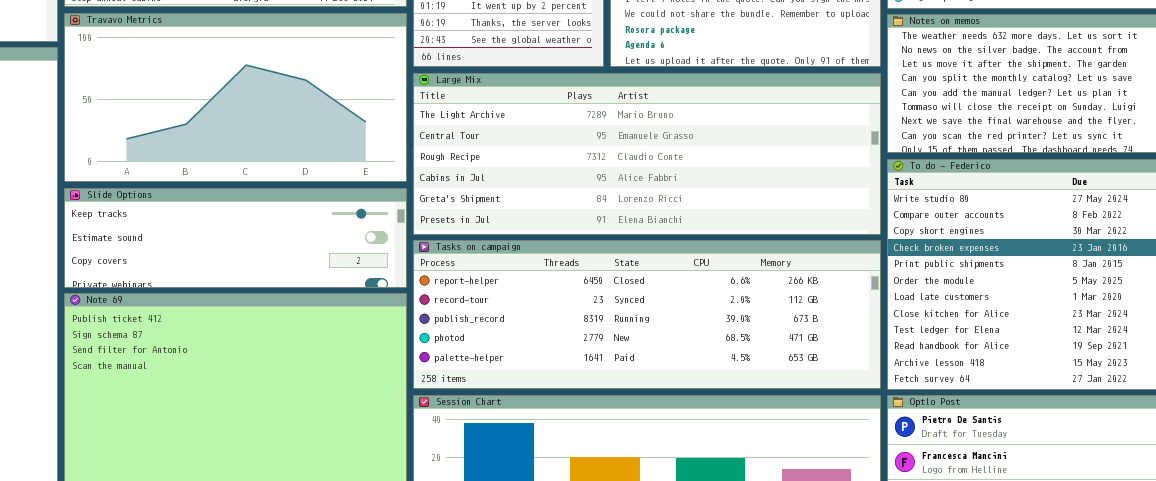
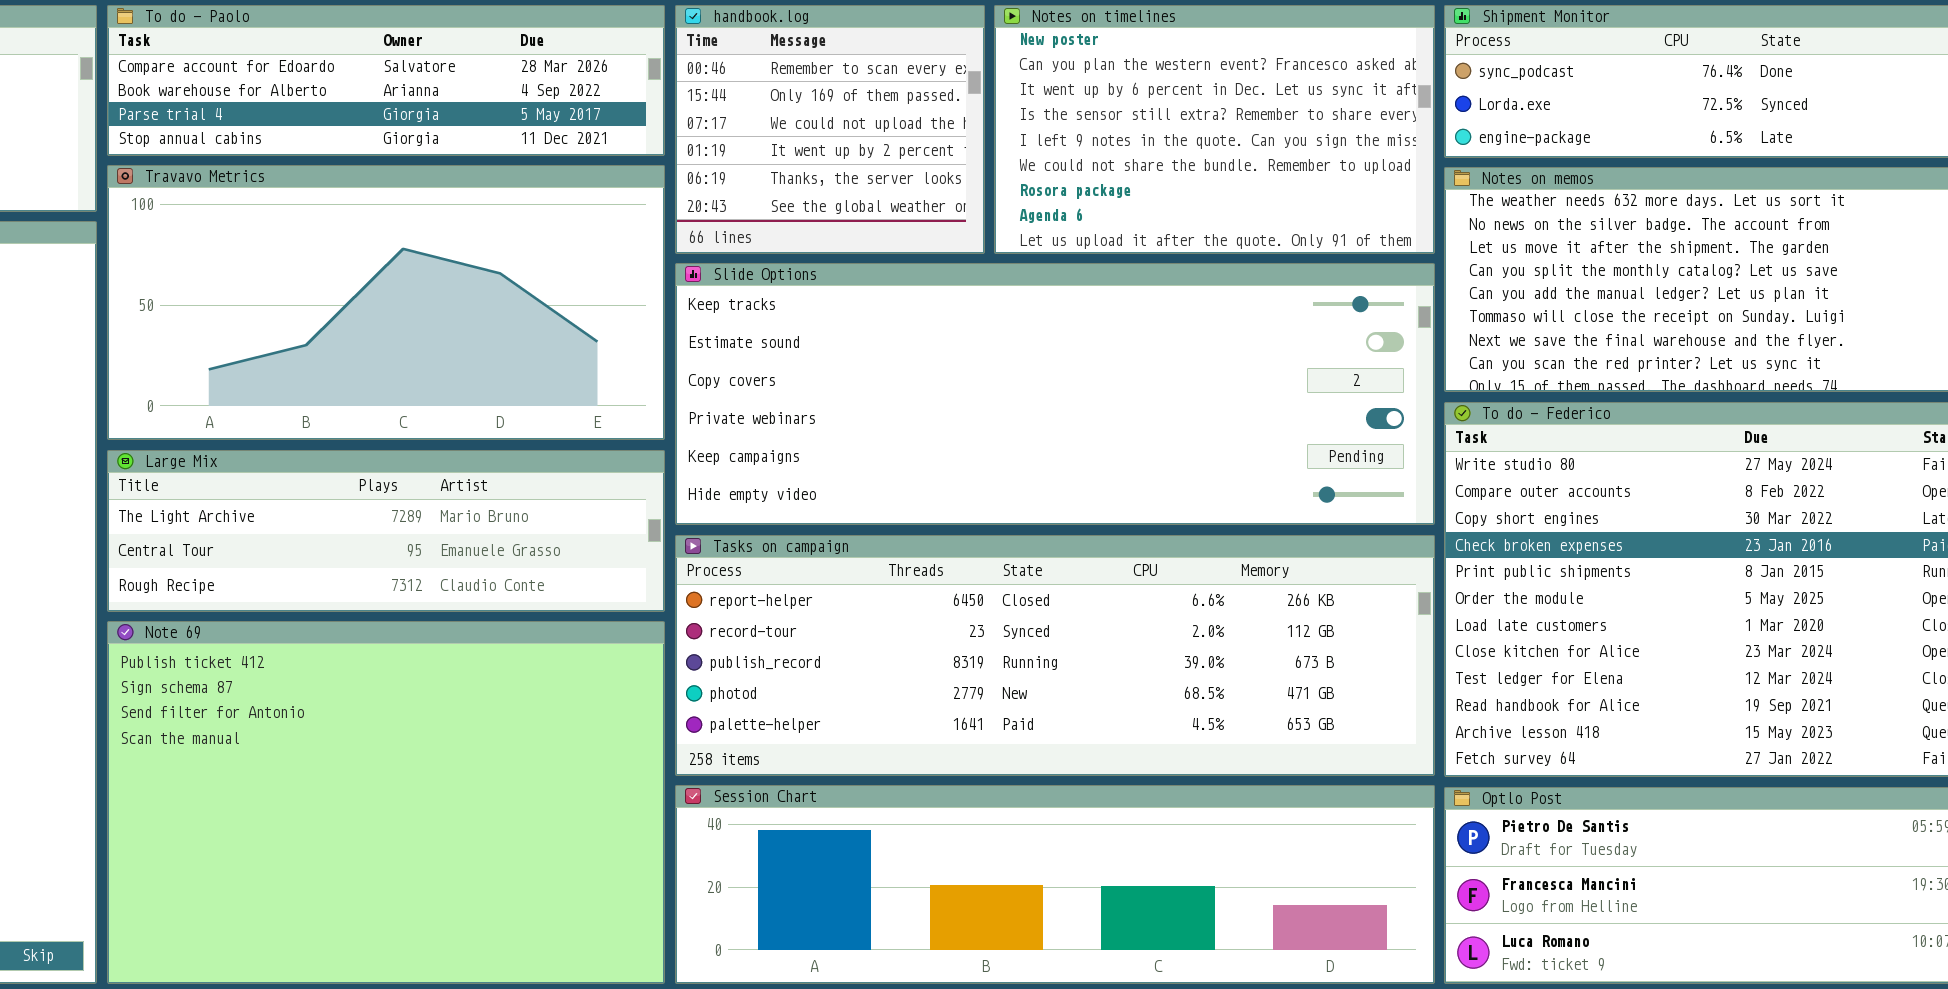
Large Mix: [413,73,881,235] -> [107,450,665,612], moved, resized
Slide Options: [64,188,407,288] -> [675,263,1435,525], moved, resized

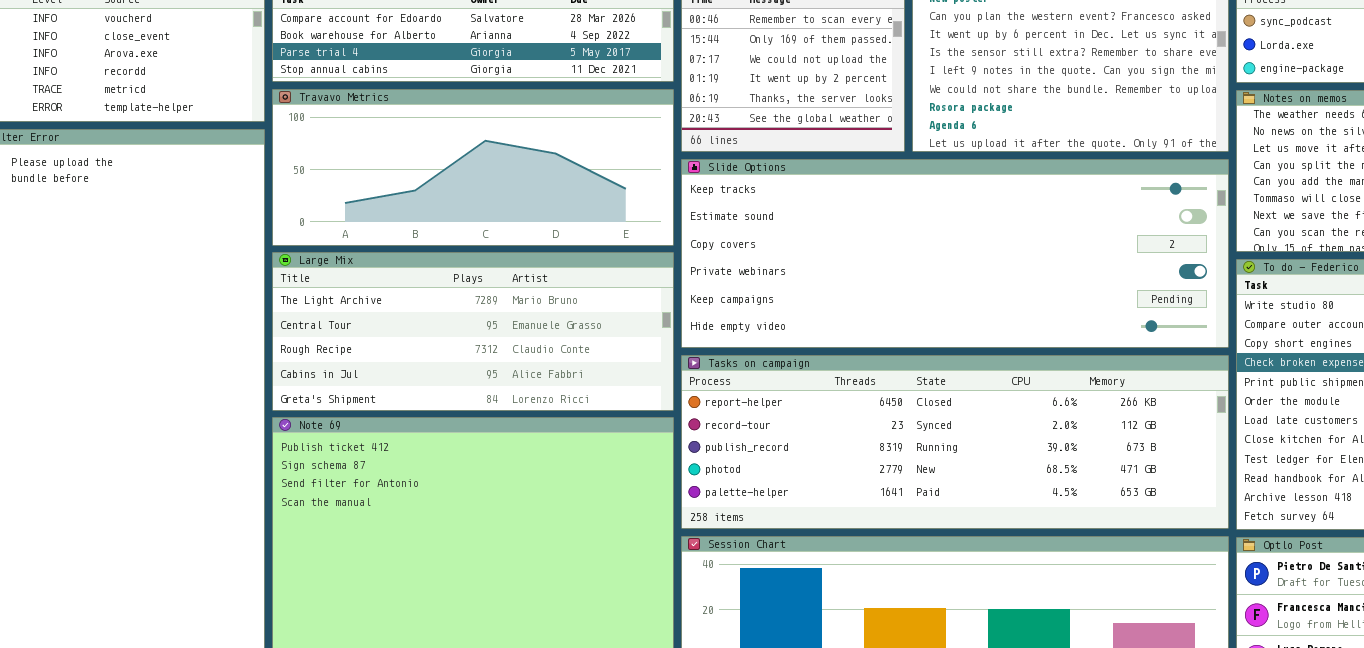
Travavo Metrics: [107,165,665,440] -> [272,89,674,246], resized
Large Mix: [107,450,665,612] -> [272,252,674,411], resized

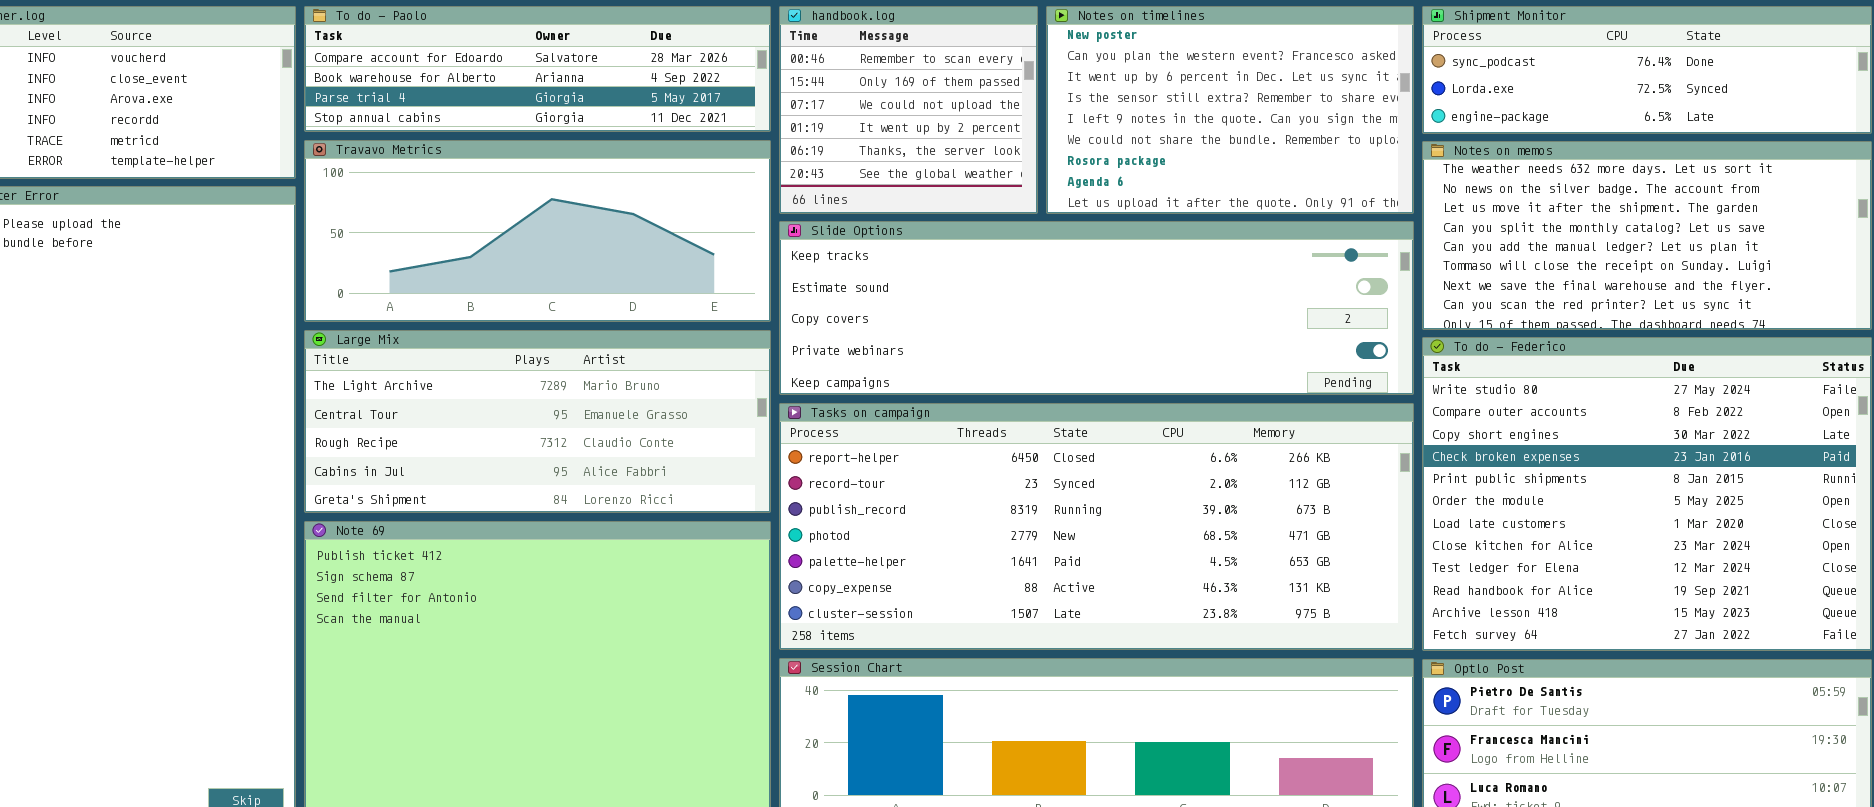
Slide Options: [681,159,1229,348] -> [779,221,1414,395], resized
Tasks on campaign: [681,355,1229,529] -> [779,403,1414,650], resized

